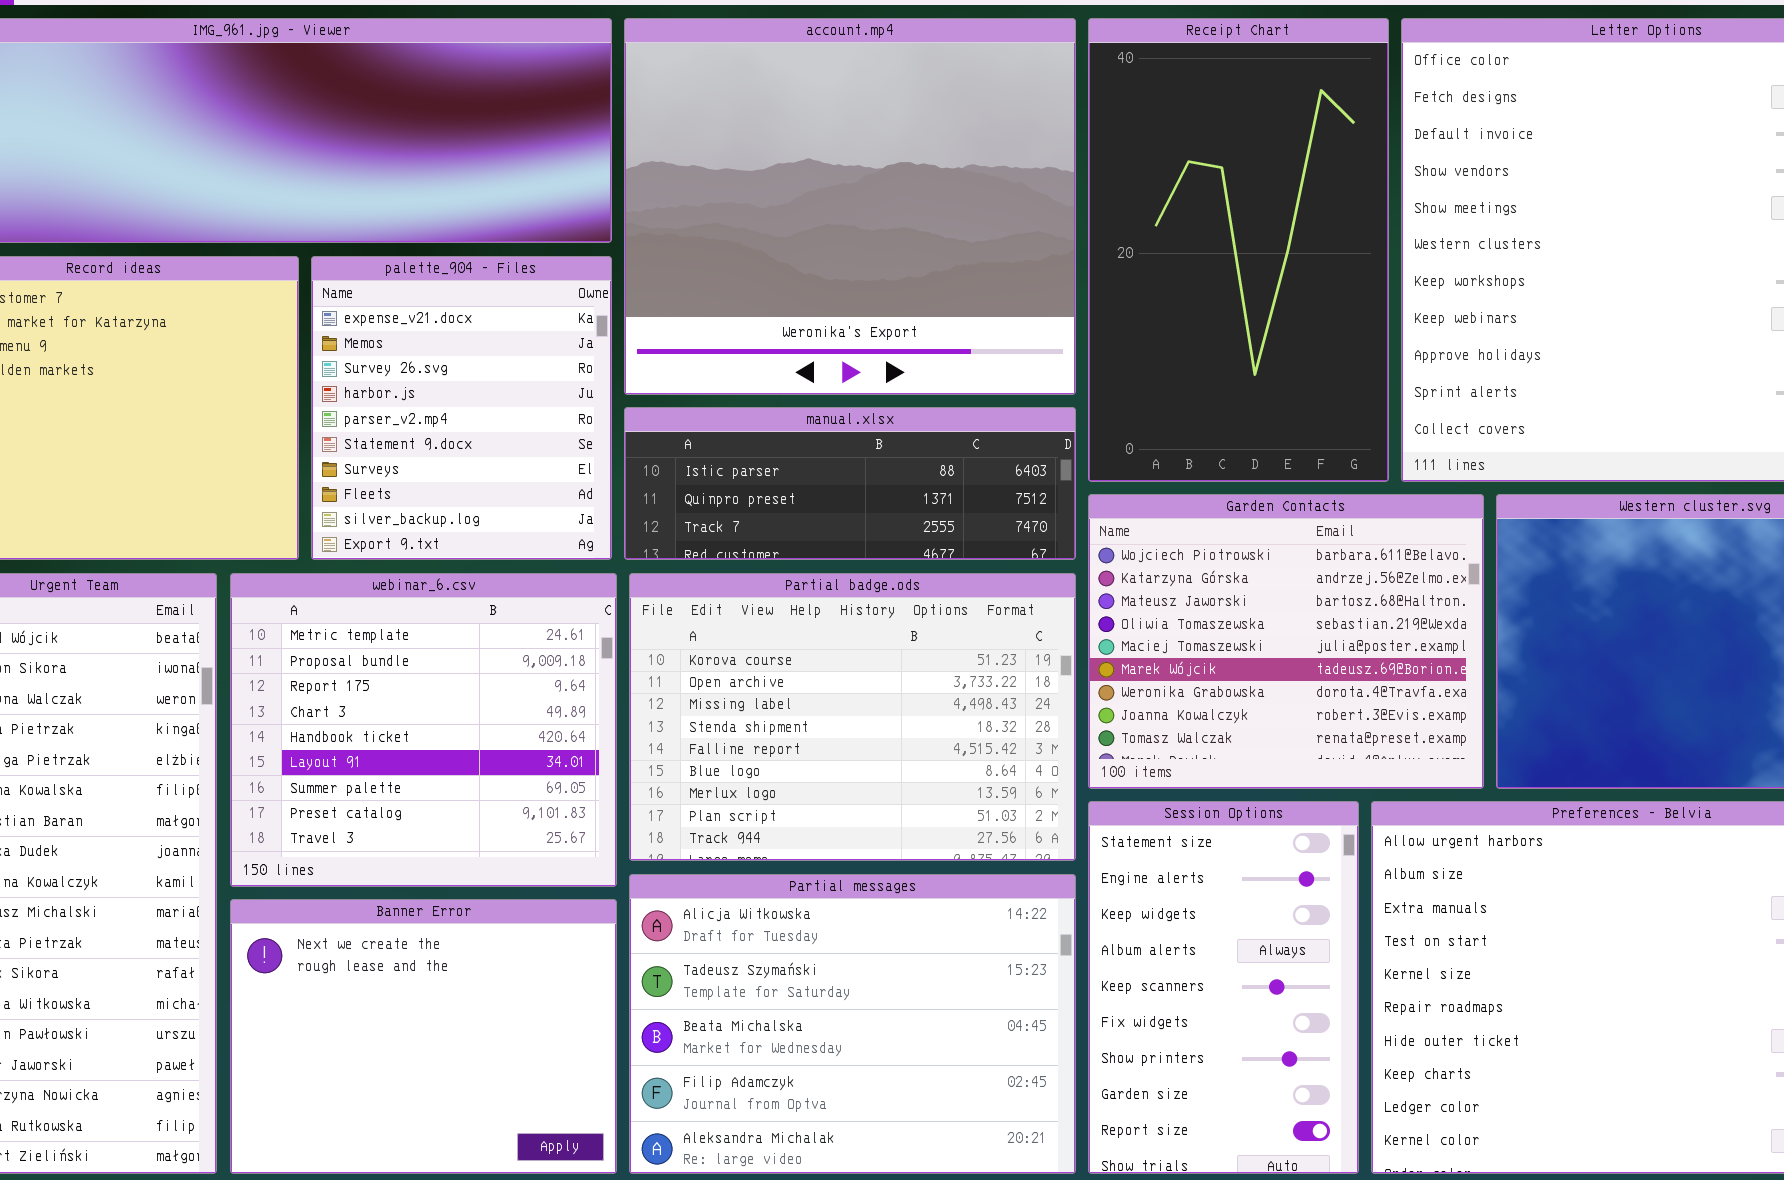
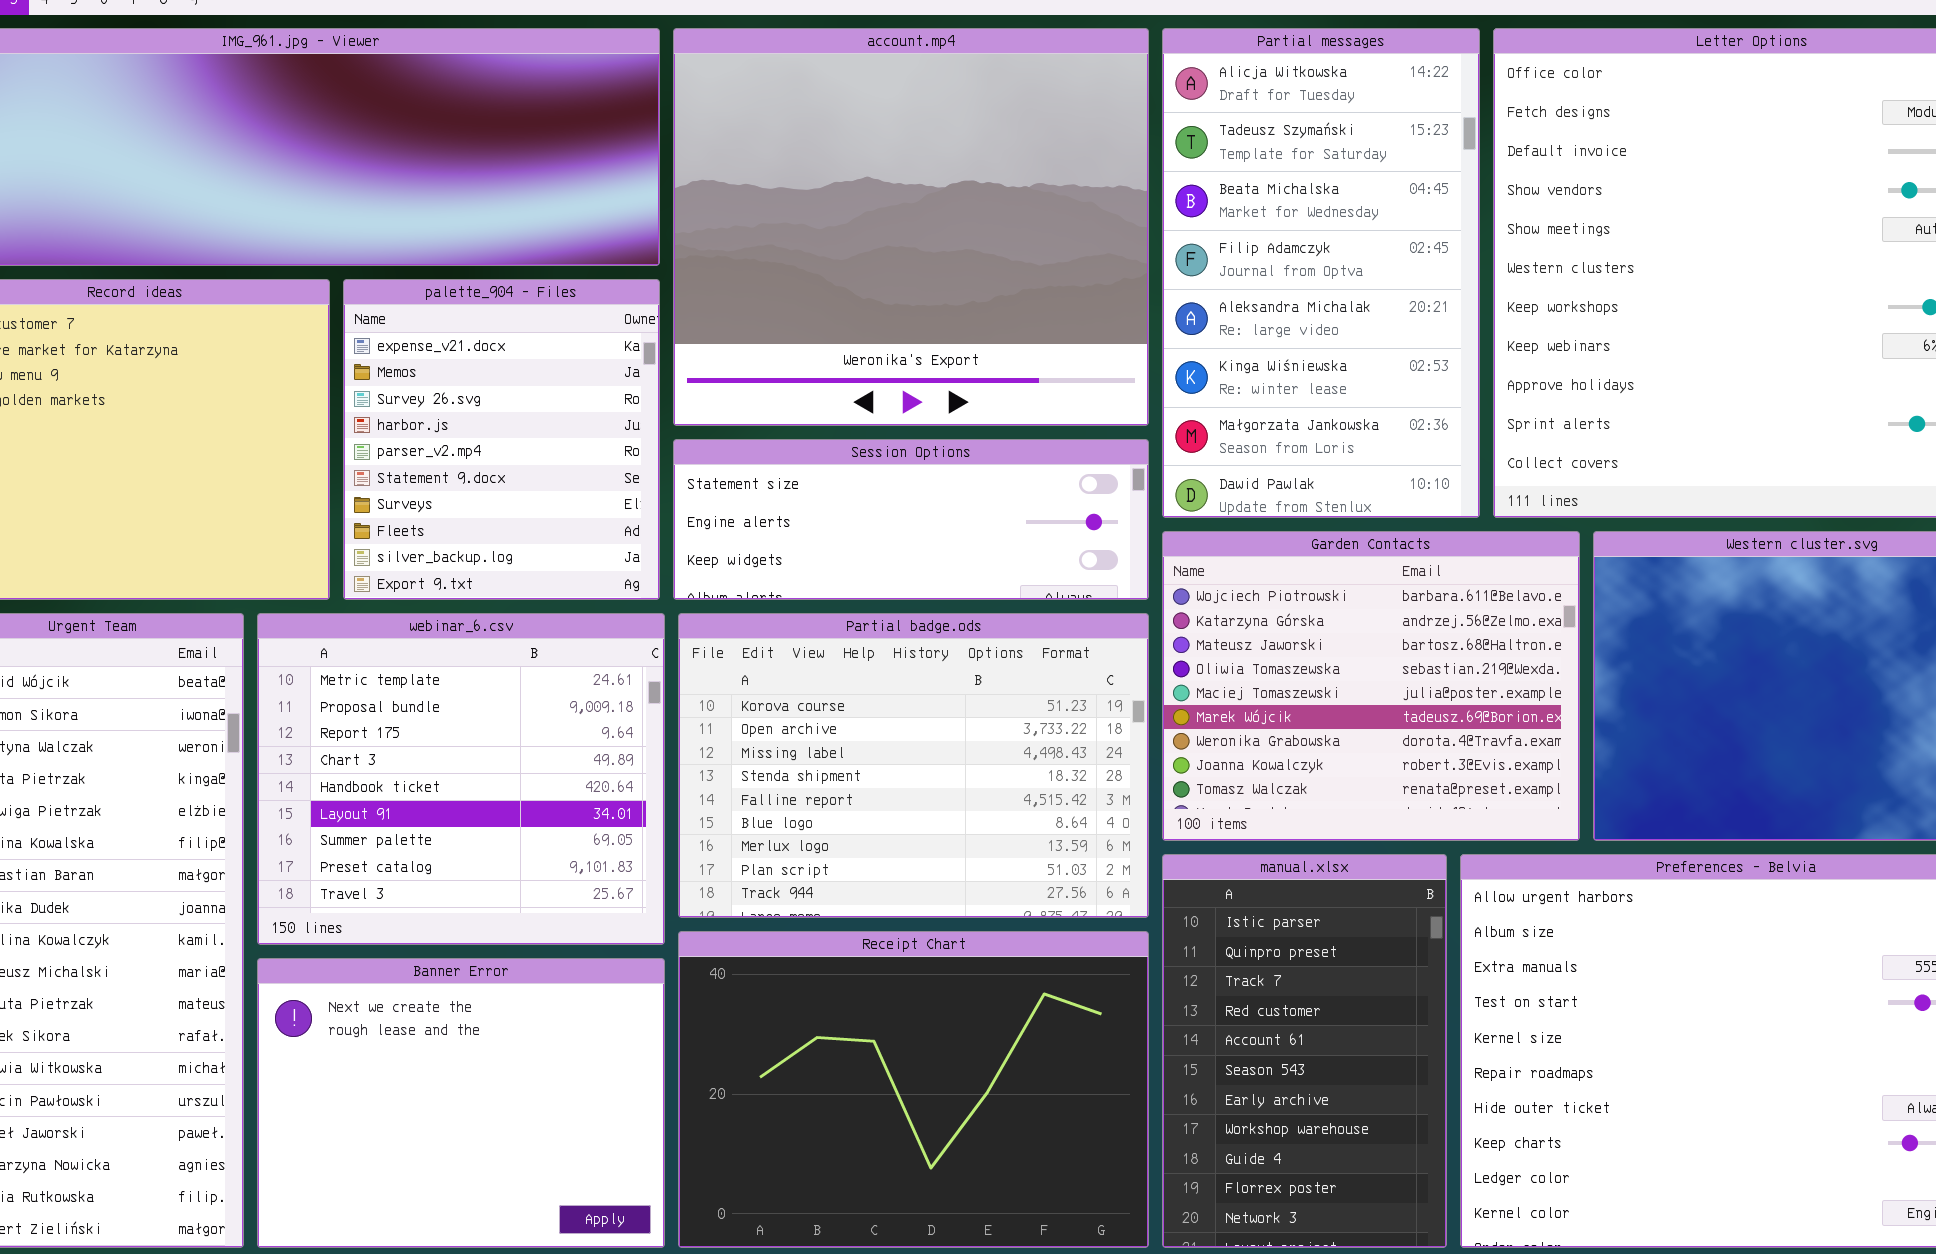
Receipt Chart: [1088,18,1389,482] -> [678,931,1149,1248], moved, resized
manual.xlsx: [624,407,1076,560] -> [1162,854,1447,1248], moved, resized
Session Options: [1088,801,1359,1174] -> [673,439,1149,600], moved, resized
Partial messages: [629,874,1076,1174] -> [1162,28,1480,518], moved, resized

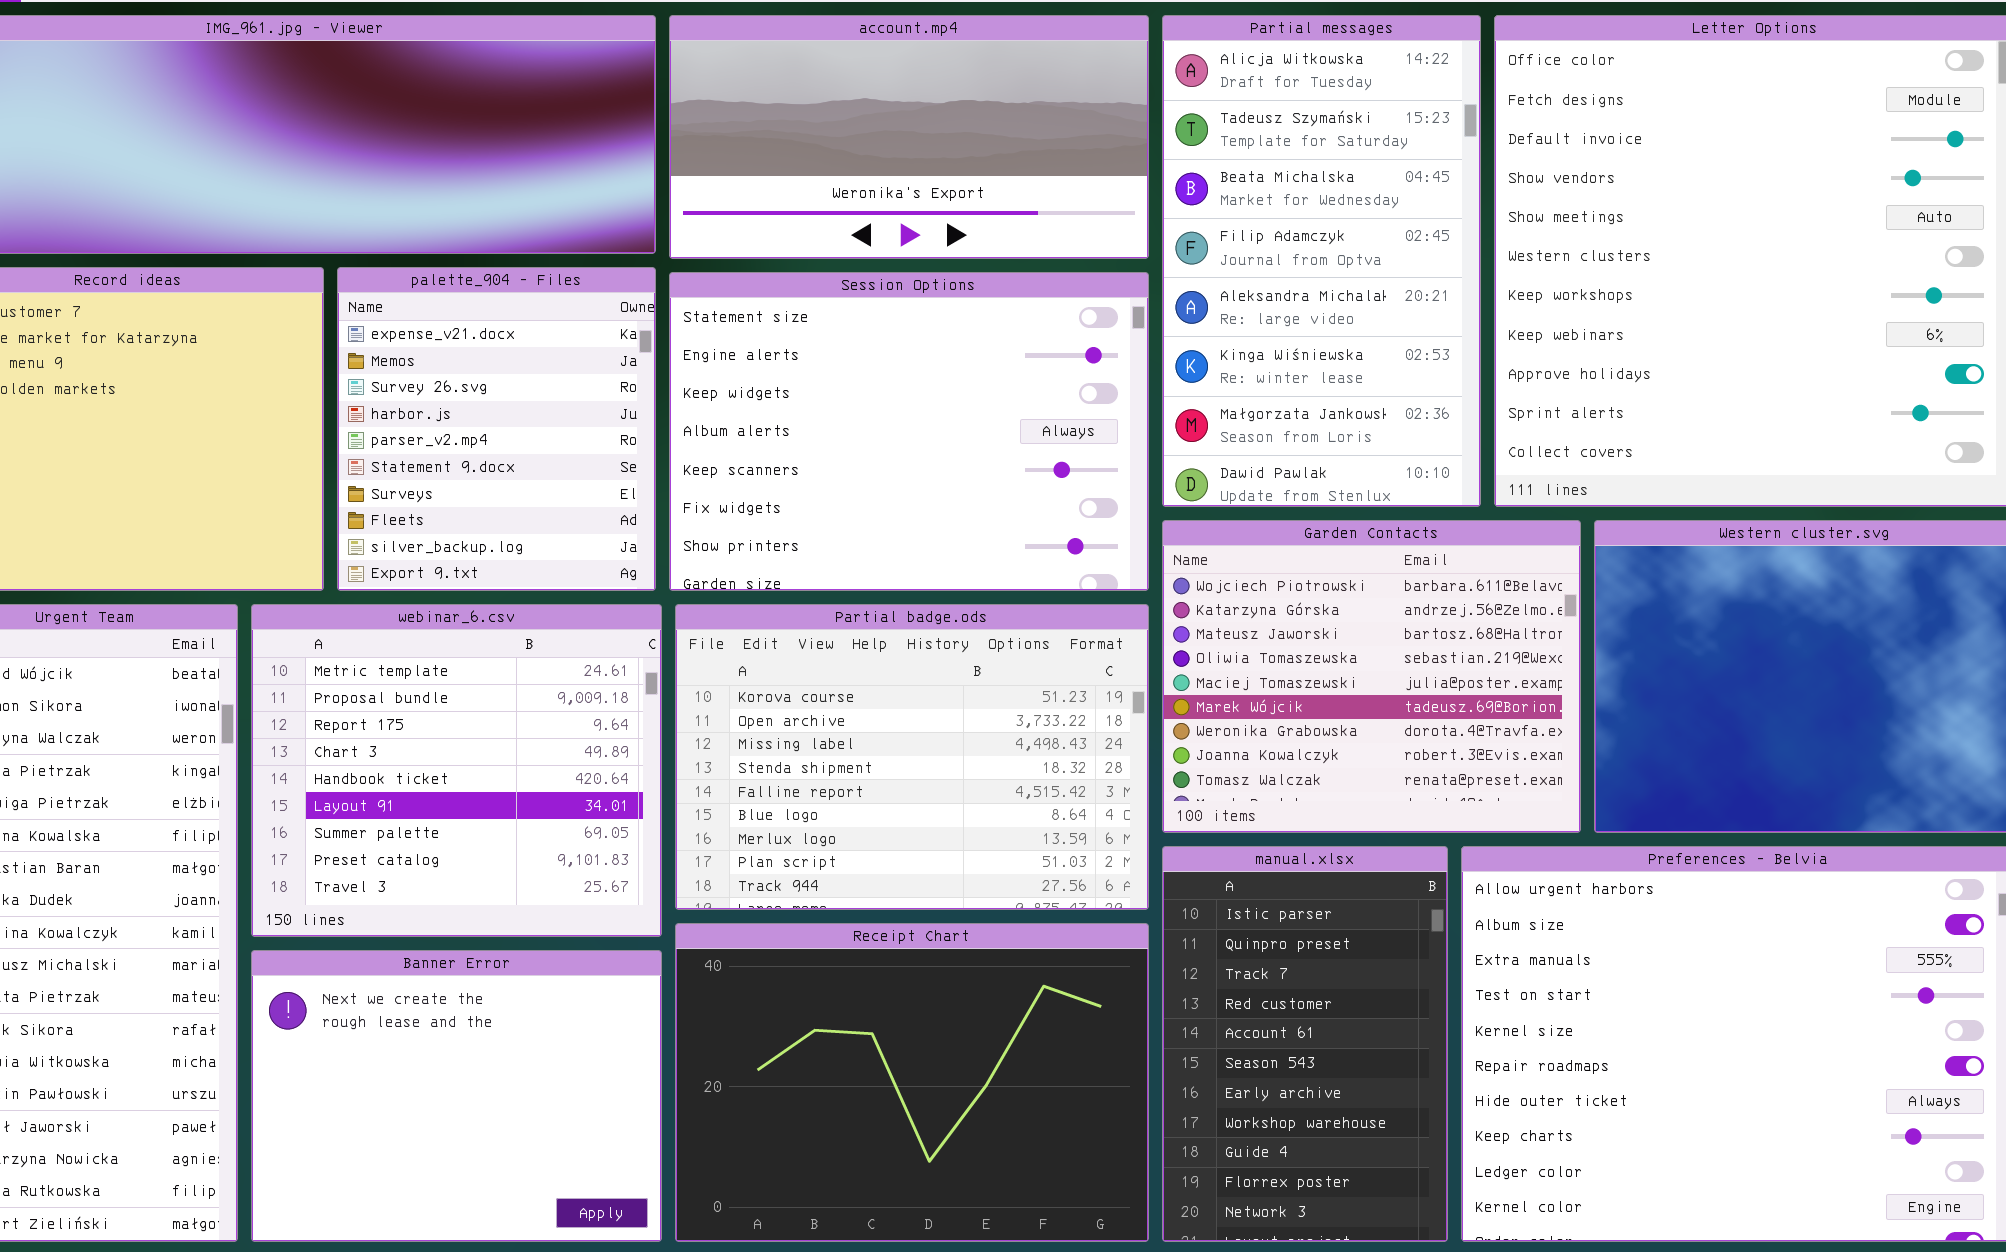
account.mp4: [673,28,1149,426] -> [669,15,1149,259], resized
Session Options: [673,439,1149,600] -> [669,272,1149,591], resized

